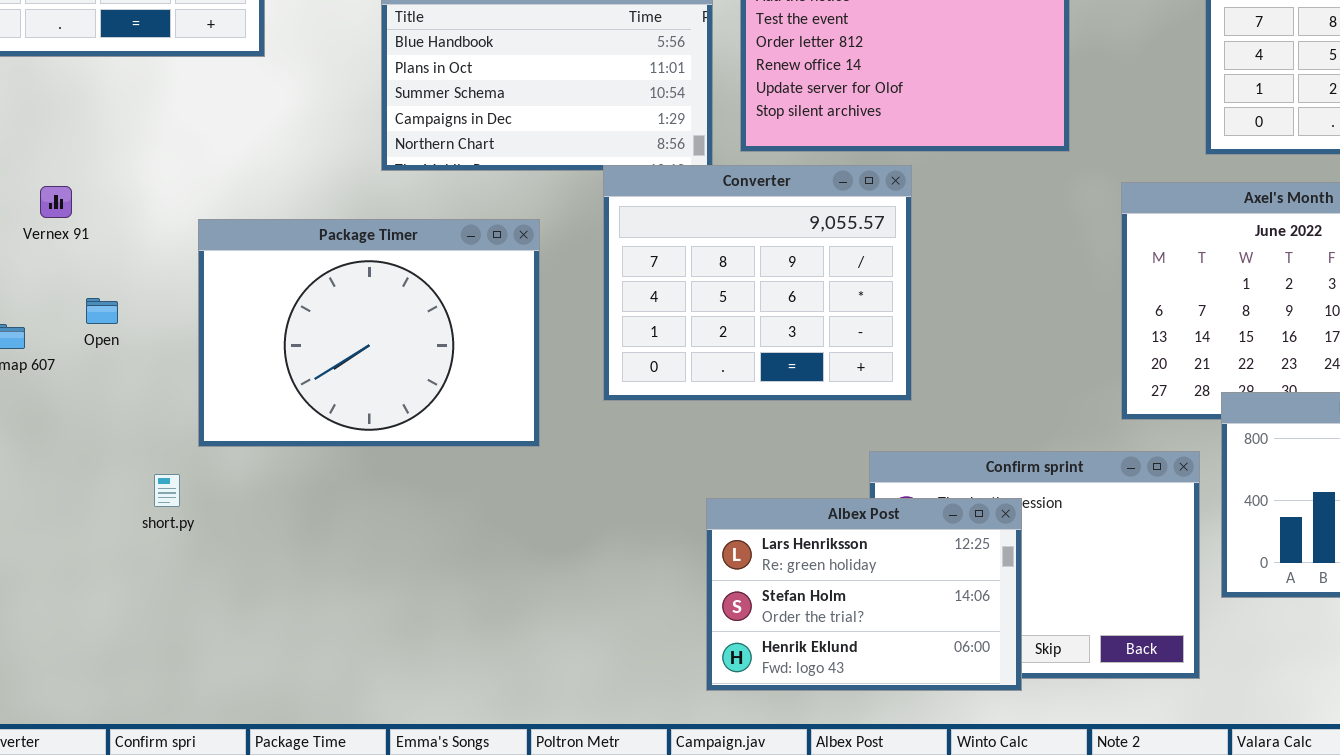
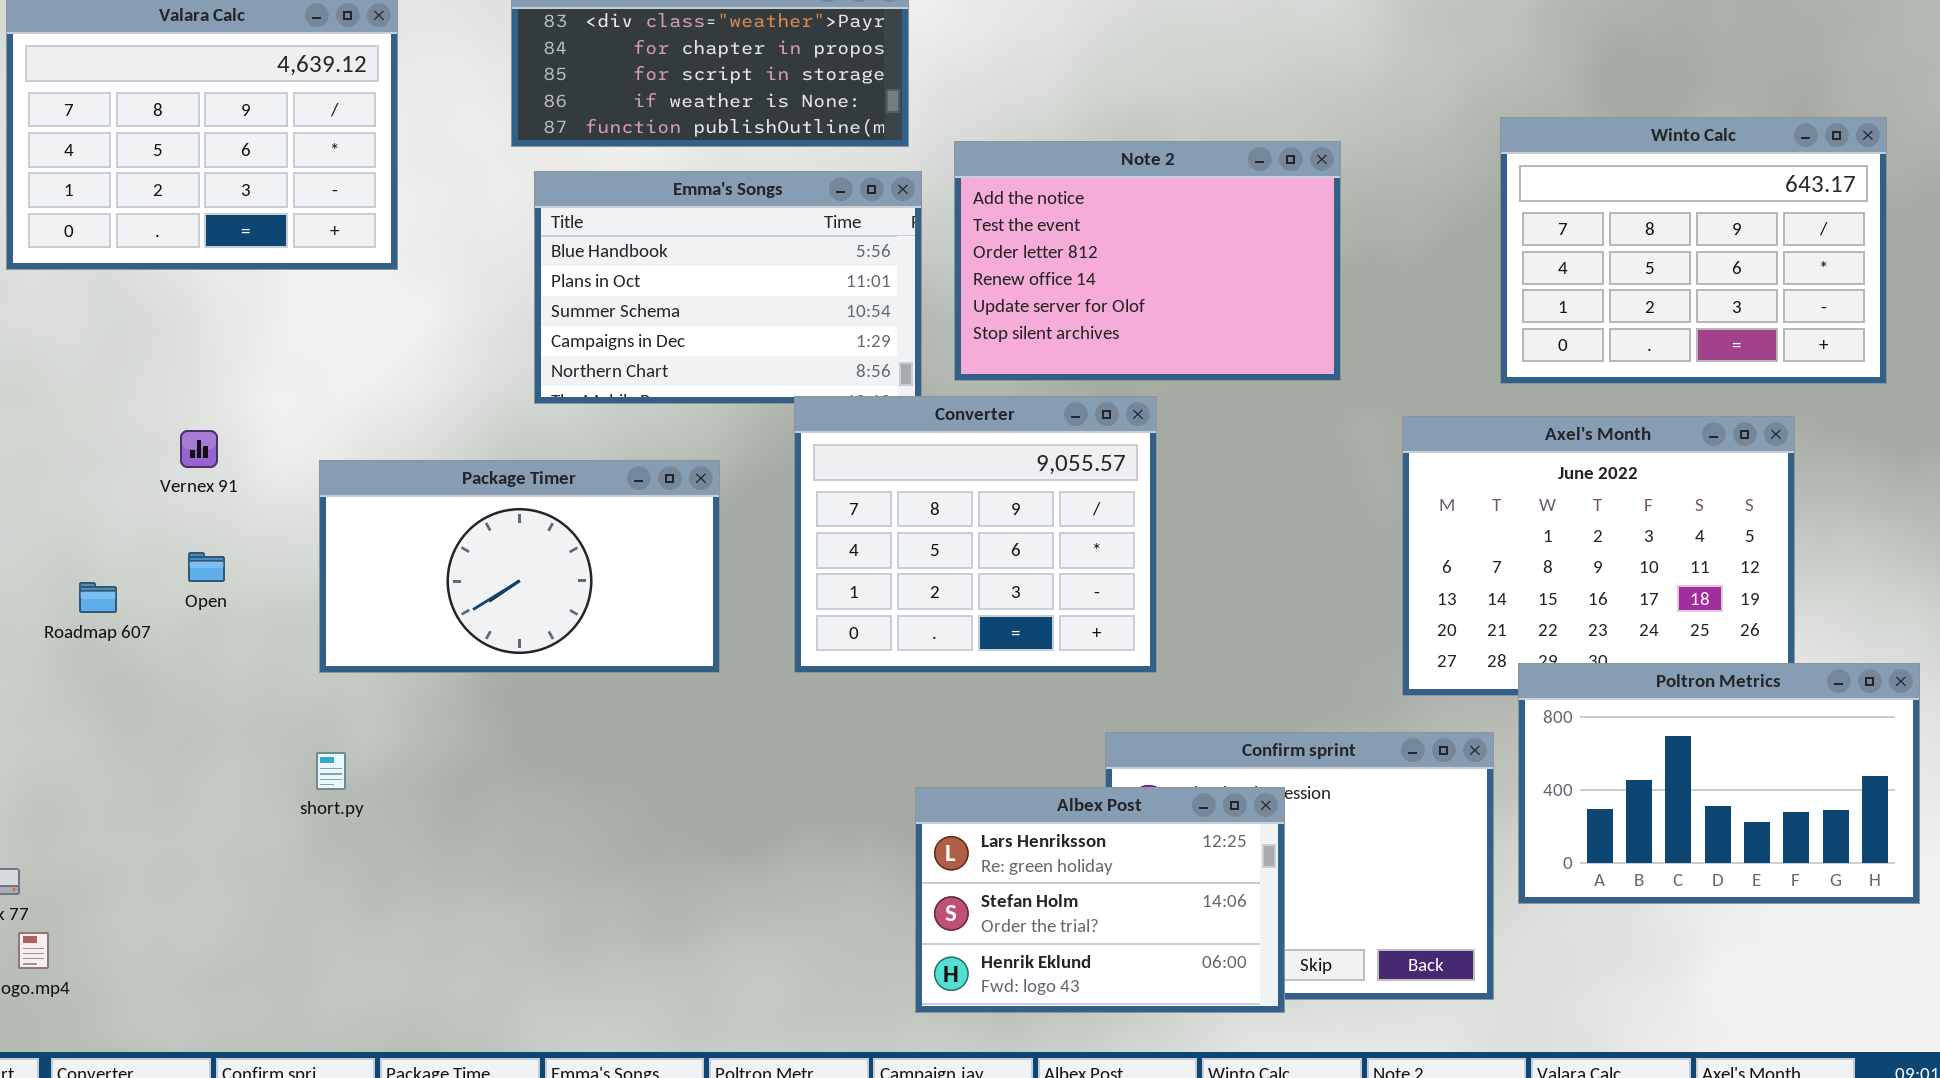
Vernex 91: [40,186,72,218] -> [180,430,218,468], moved
Package Timer: [198,219,540,447] -> [319,460,720,673], resized
short.py: [154,474,180,507] -> [316,752,346,790], moved

